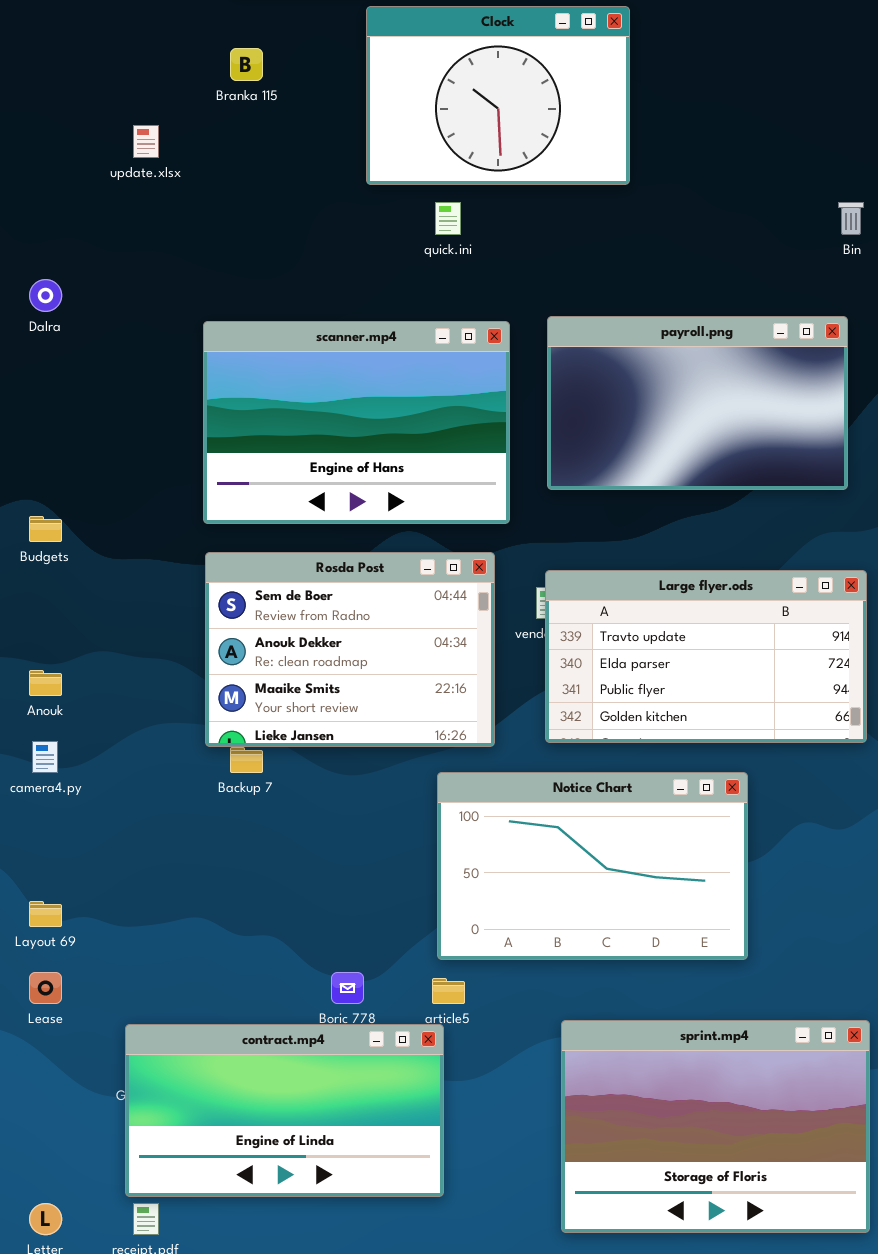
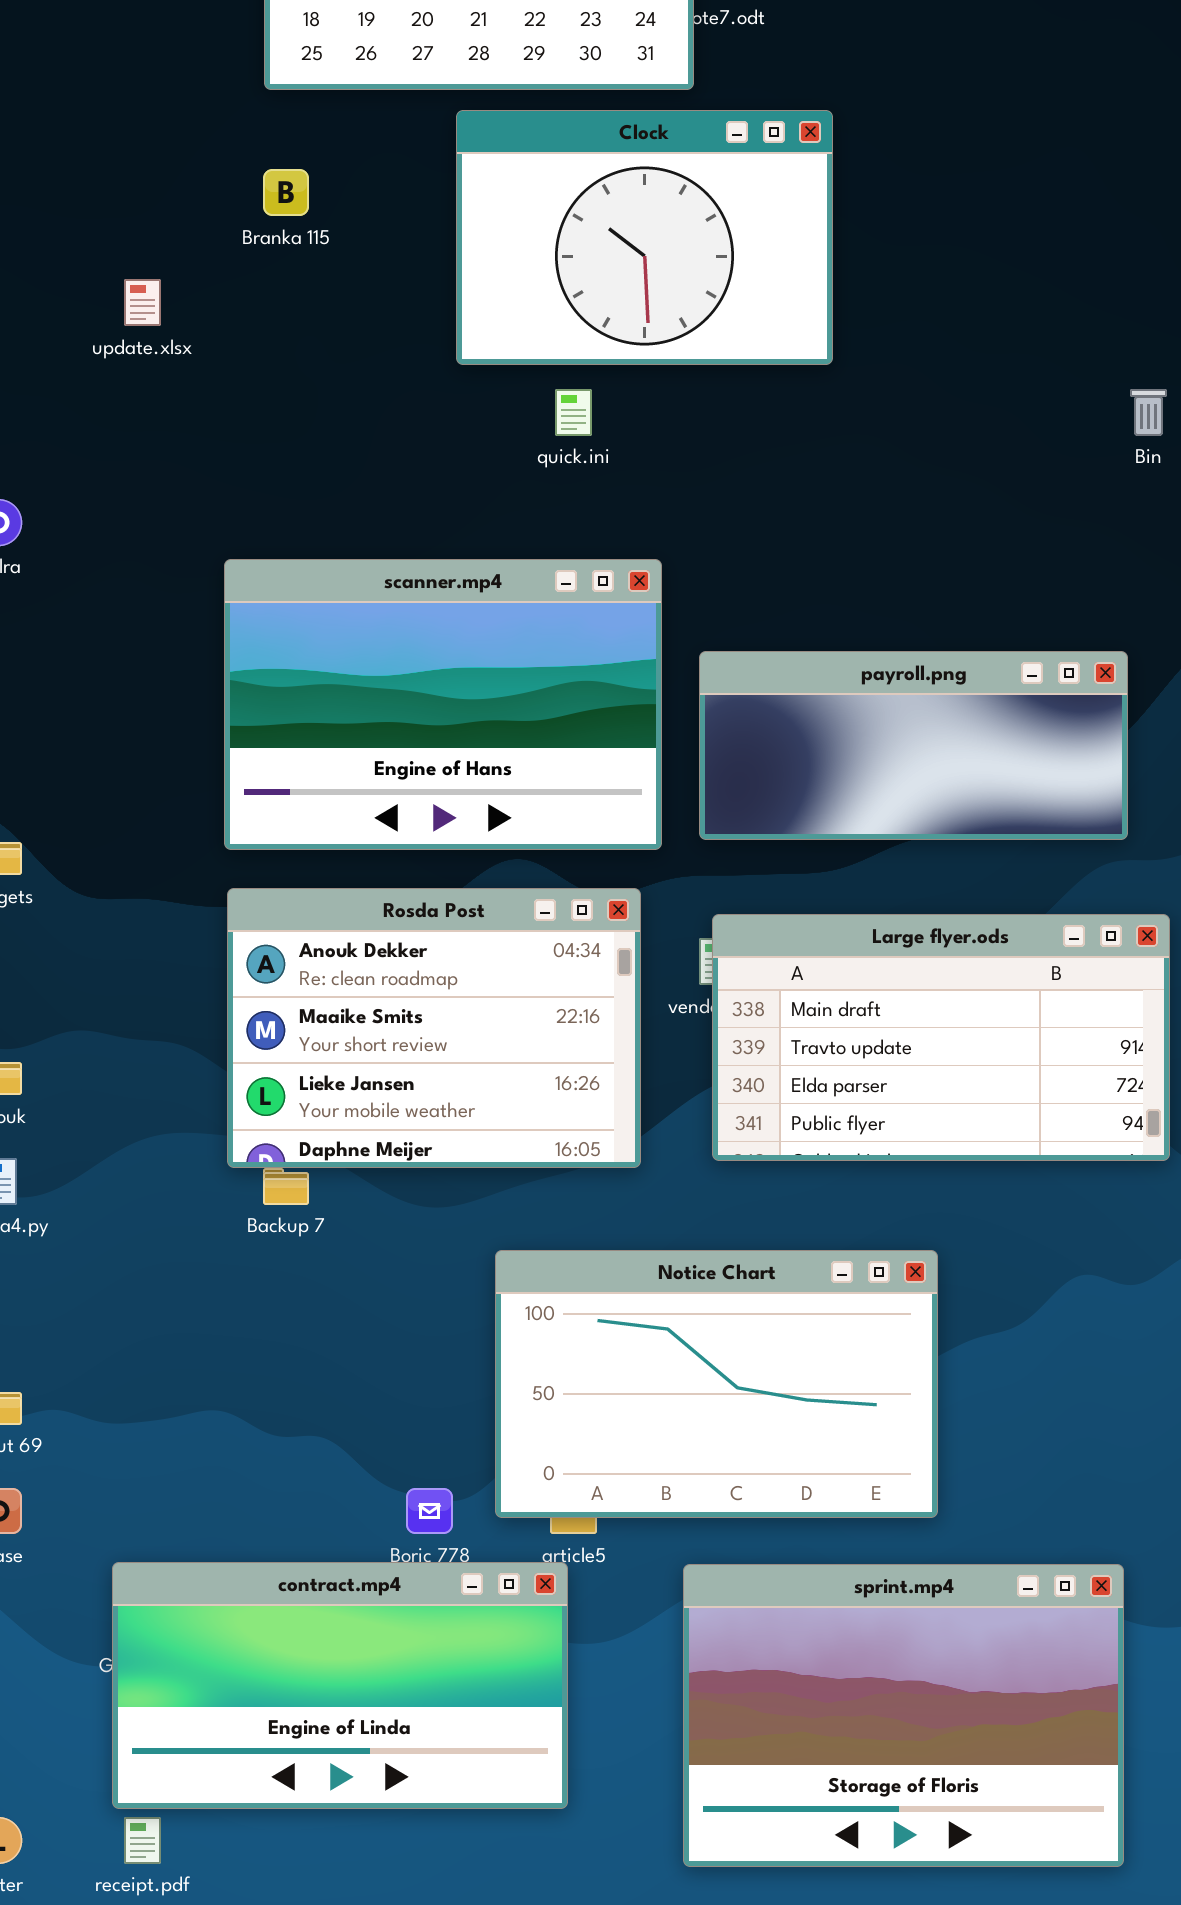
payroll.png: [547,316,848,490] -> [699,651,1128,840], moved, resized
Rosda Post: [205,552,495,747] -> [227,888,641,1168], scrolled down 1 row
Large flyer.ods: [545,570,867,743] -> [712,914,1170,1161], scrolled up 1 row
Notice Chart: [437,772,748,960] -> [495,1250,938,1518], moved
sprint.mp4: [561,1020,870,1233] -> [683,1564,1124,1867], moved

